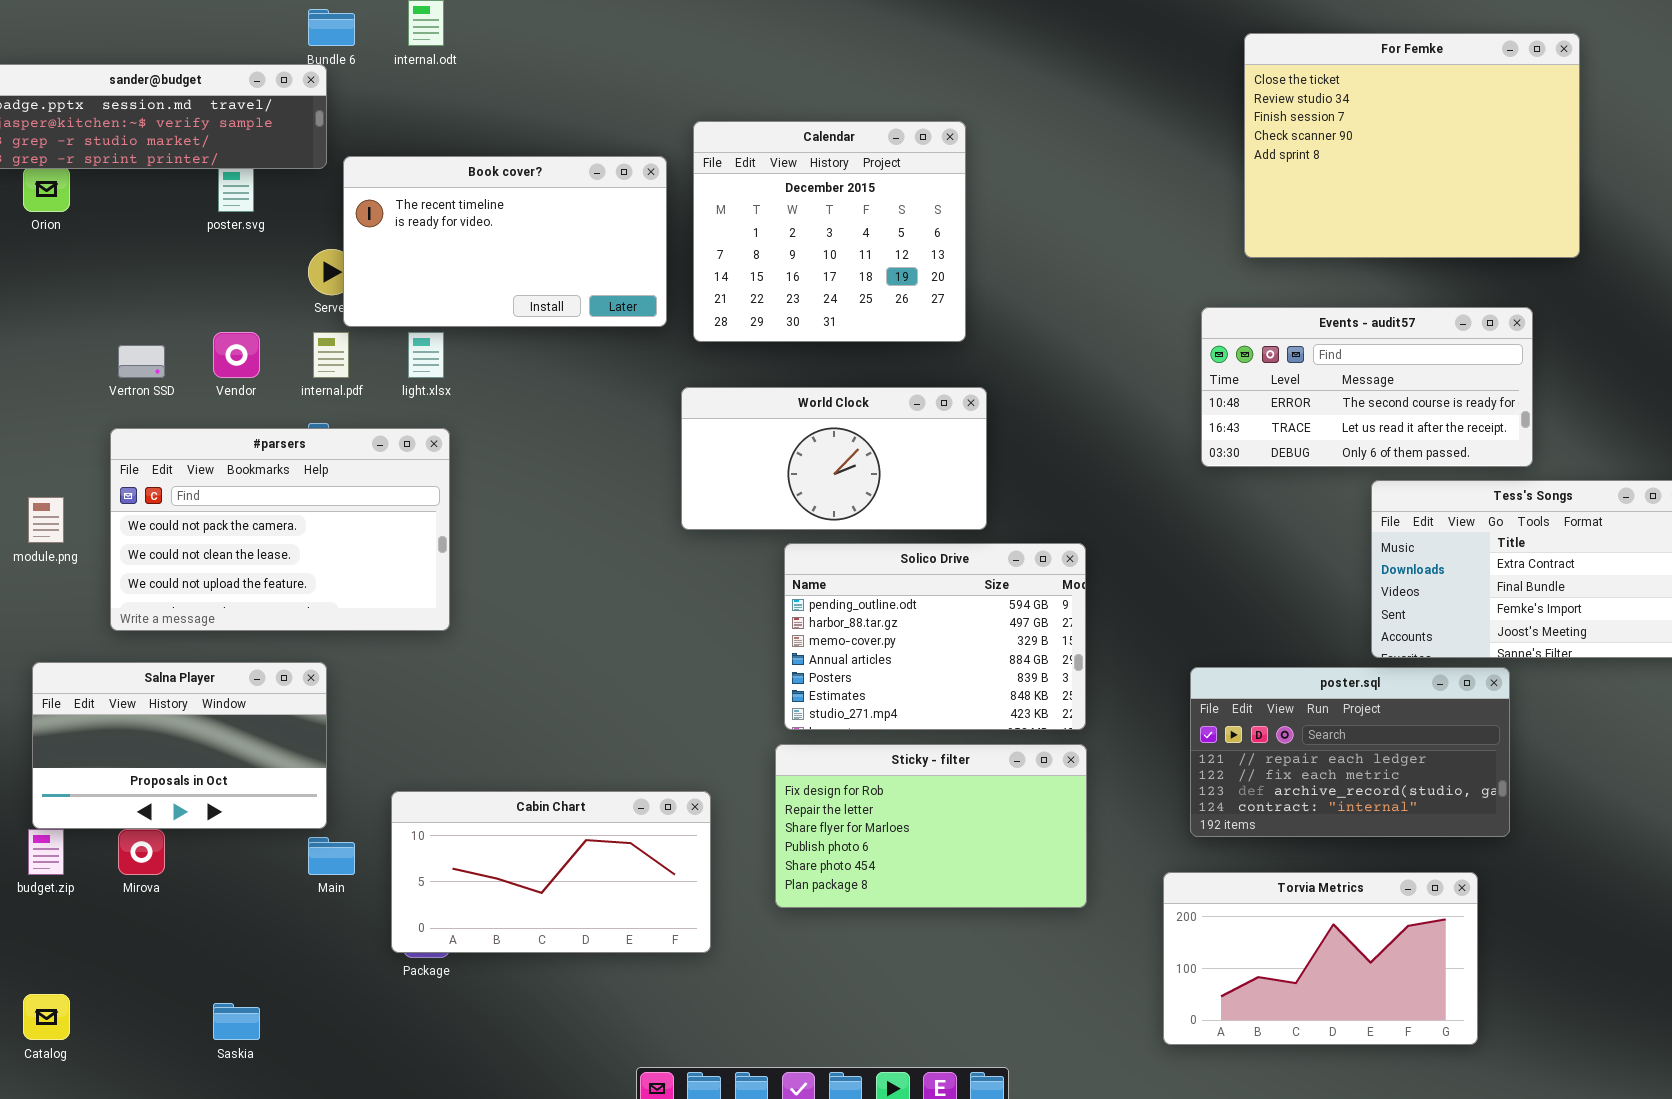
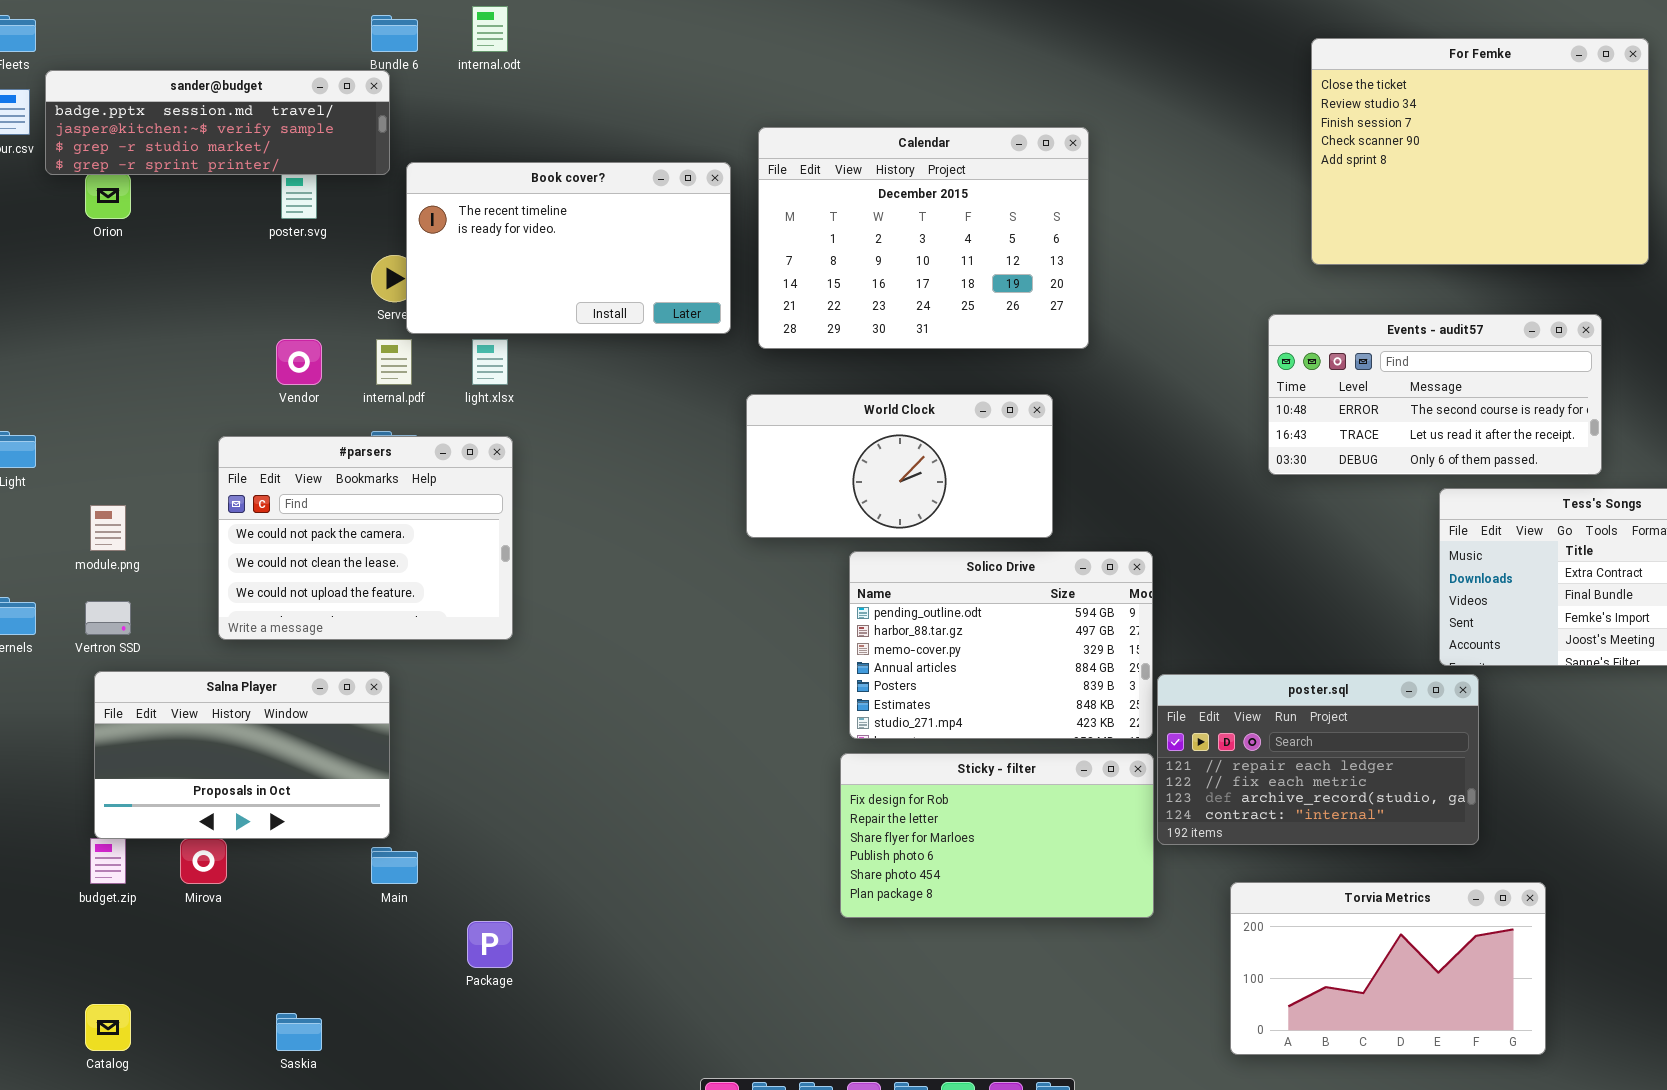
Calendar: [693,121,966,342] -> [758,127,1089,349], resized
Vertron SSD: [118,345,165,378] -> [85,601,131,635], moved
#parsers: [110,428,450,631] -> [218,436,513,640], resized
poster.sql: [1190,667,1510,837] -> [1157,674,1479,845], moved
Cabin Chart: [391,791,711,953] -> none, closed

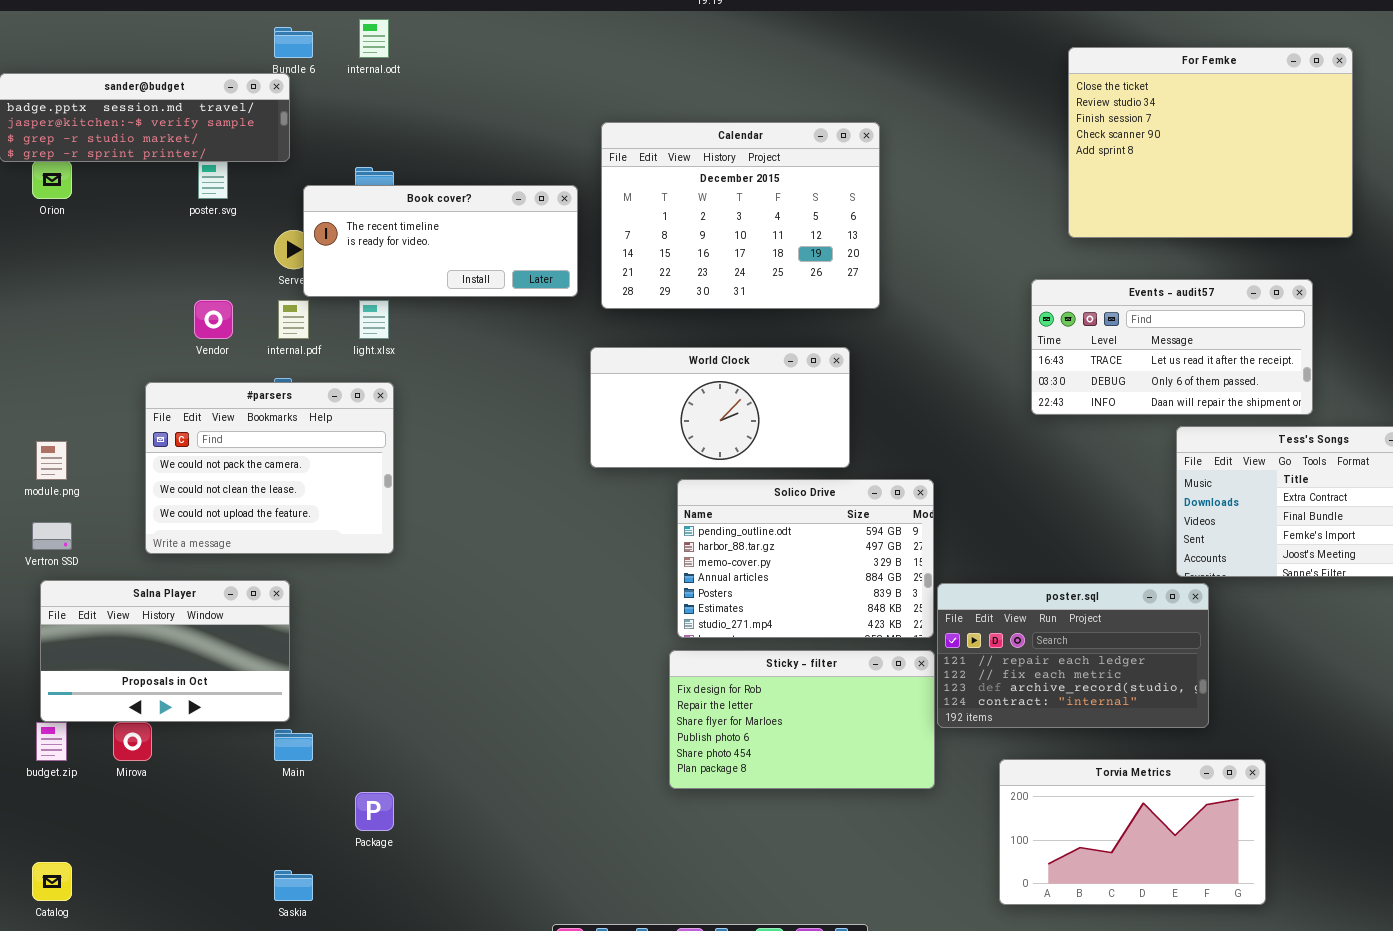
Book cover?: [406,162,731,334] -> [303,185,578,297], resized
Events - audit57: [1268,314,1602,475] -> [1031,279,1313,415], scrolled down 1 row
Saskia: [276,1013,322,1051] -> [274,870,313,901], moved

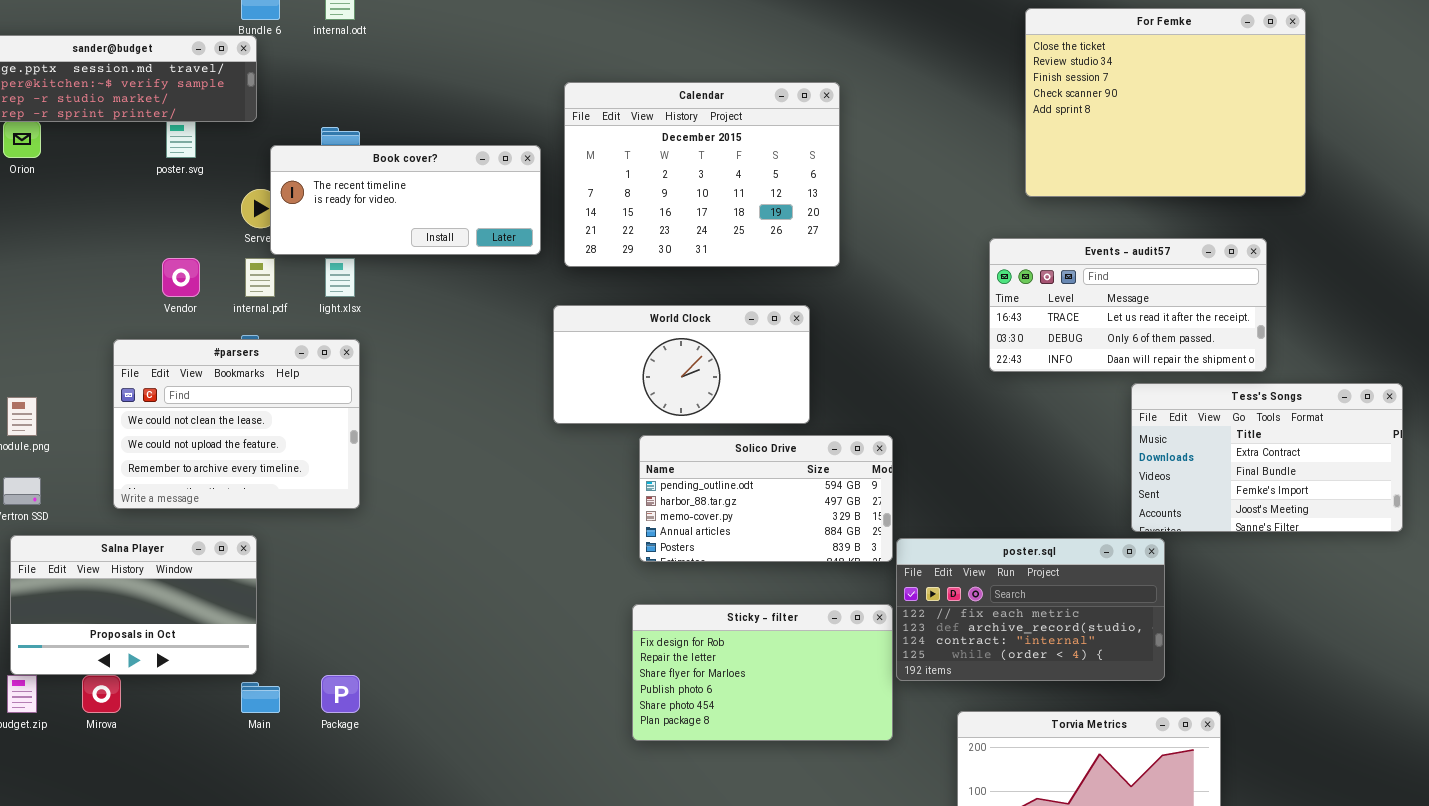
#parsers: [145,382,394,554] -> [113,339,360,509], scrolled down 1 row
Solico Drive: [677,479,934,638] -> [639,435,893,562], resized
poster.sql: [937,583,1209,728] -> [896,538,1165,681], scrolled down 1 row
Package: [355,792,394,831] -> [321,675,360,713], moved

